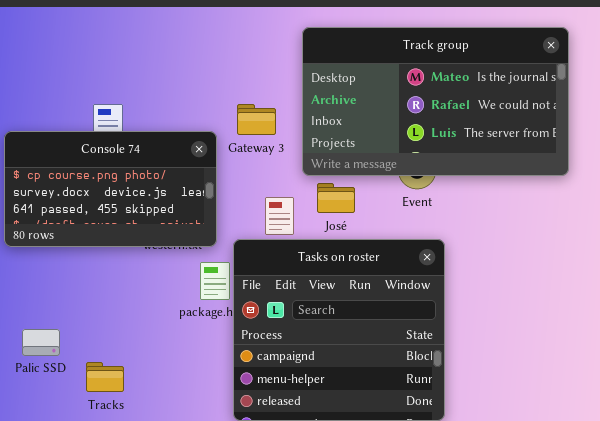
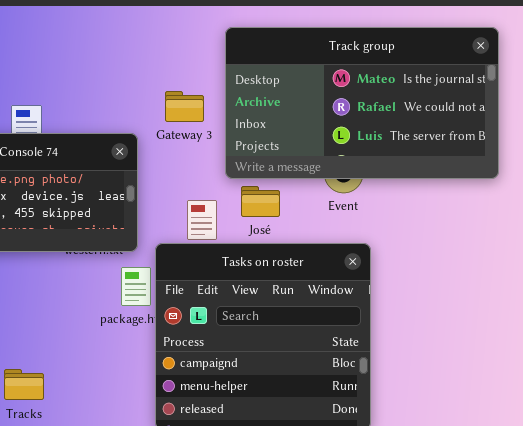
Gateway 3: [237,104,276,135] -> [165,91,204,122], moved

